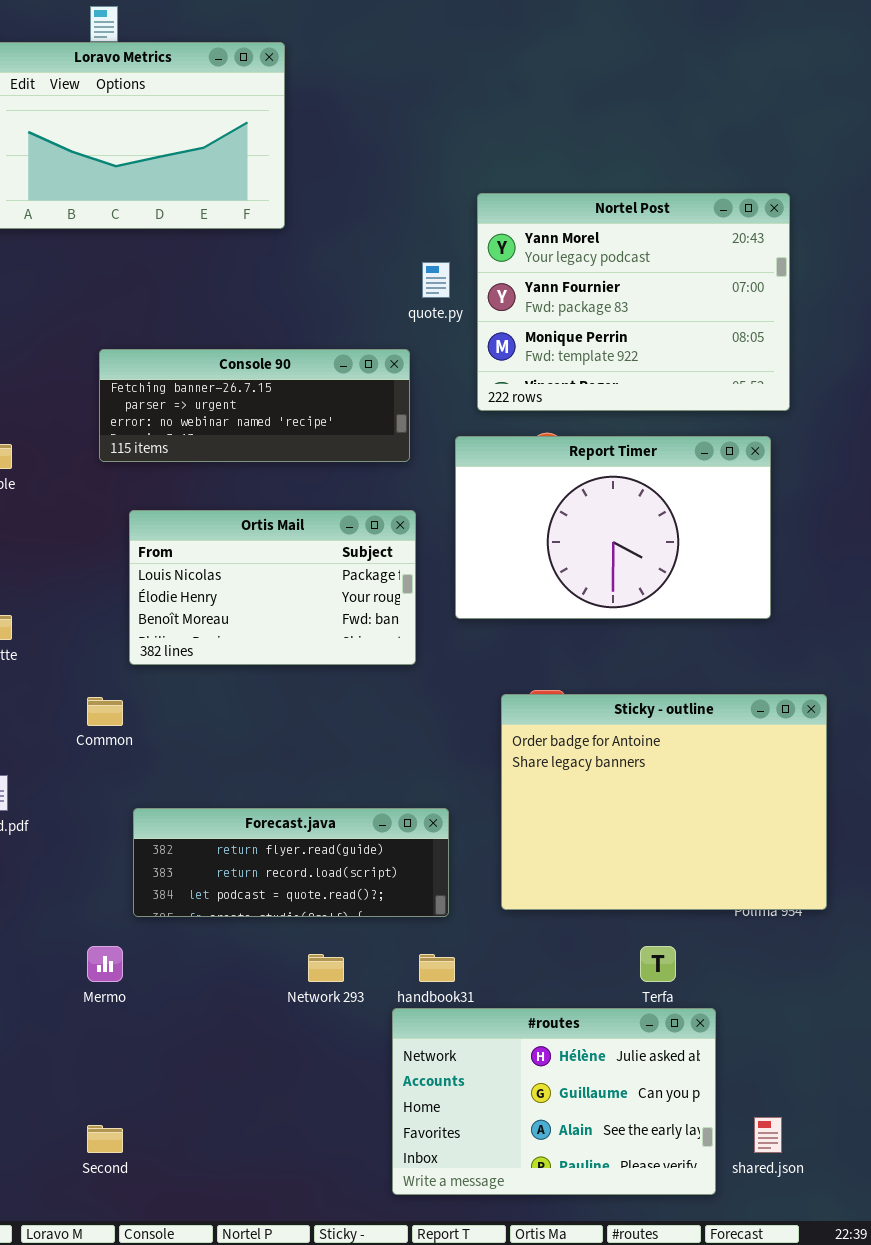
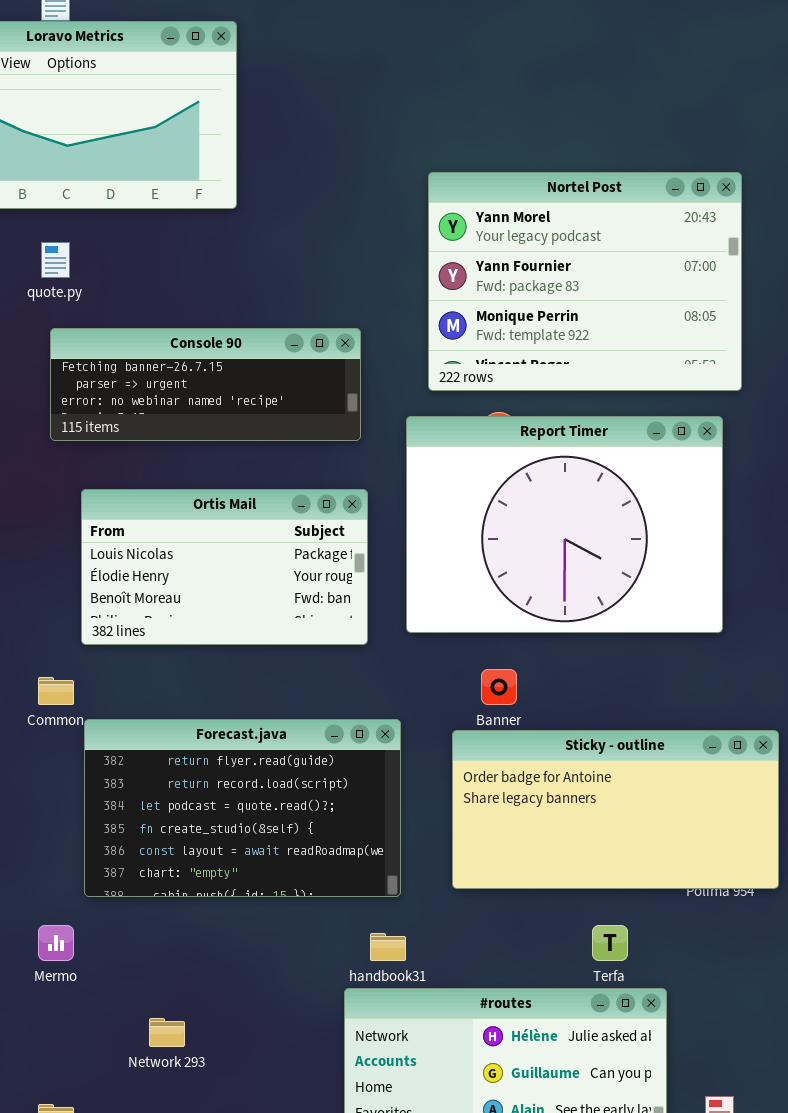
quote.py: [422,262,450,298] -> [41,242,70,278], moved
Report Timer: [455,436,771,619] -> [406,416,723,633], resized
Sticky - outline: [501,694,827,910] -> [452,730,779,889], resized
Forecast.java: [133,808,449,917] -> [84,719,401,897], resized
Network 293: [308,954,344,982] -> [149,1018,185,1047], moved

